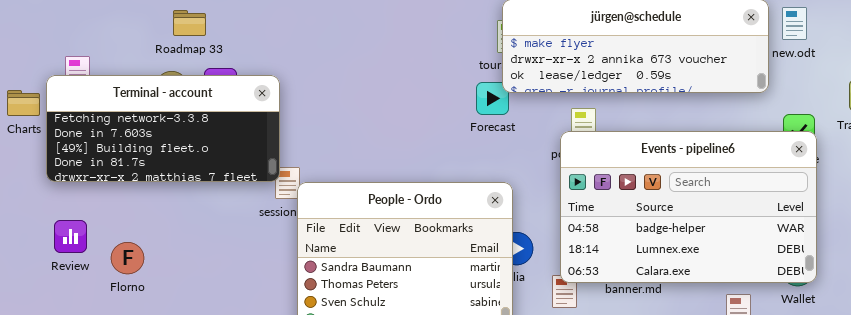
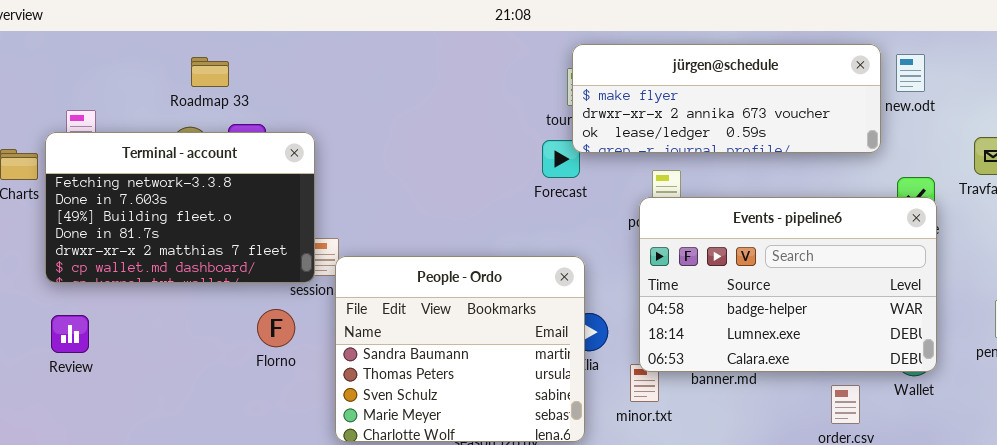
Terminal - account: [46,75,280,182] -> [45,132,315,283], resized
Review: [54,220,87,253] -> [51,315,89,353], moved
Florno: [111,242,144,274] -> [257,309,295,347], moved

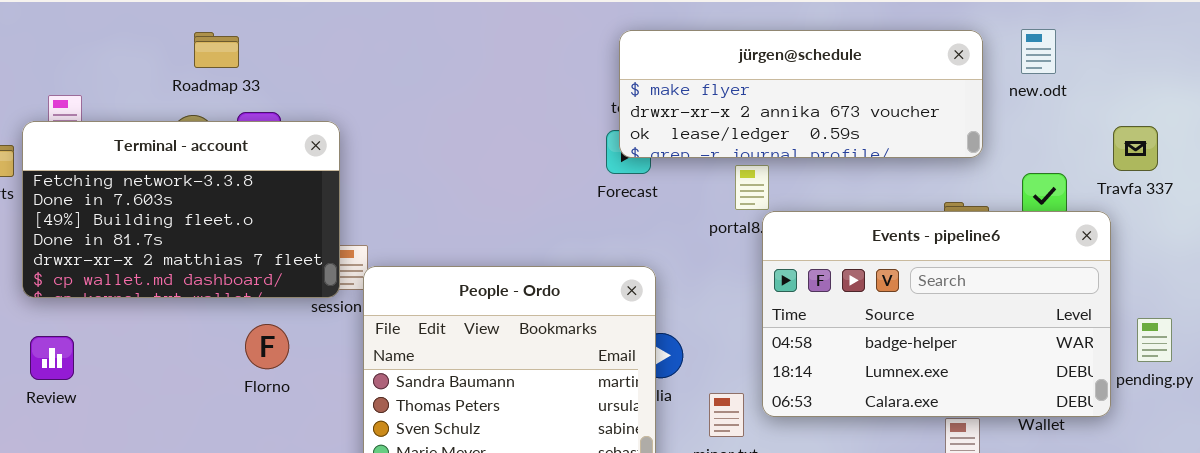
jürgen@schedule: [572,44,881,153] -> [619,30,983,158], moved
Events - pipeline6: [639,197,937,372] -> [762,211,1111,417], moved
Florno: [257,309,295,347] -> [245,324,289,369], moved

